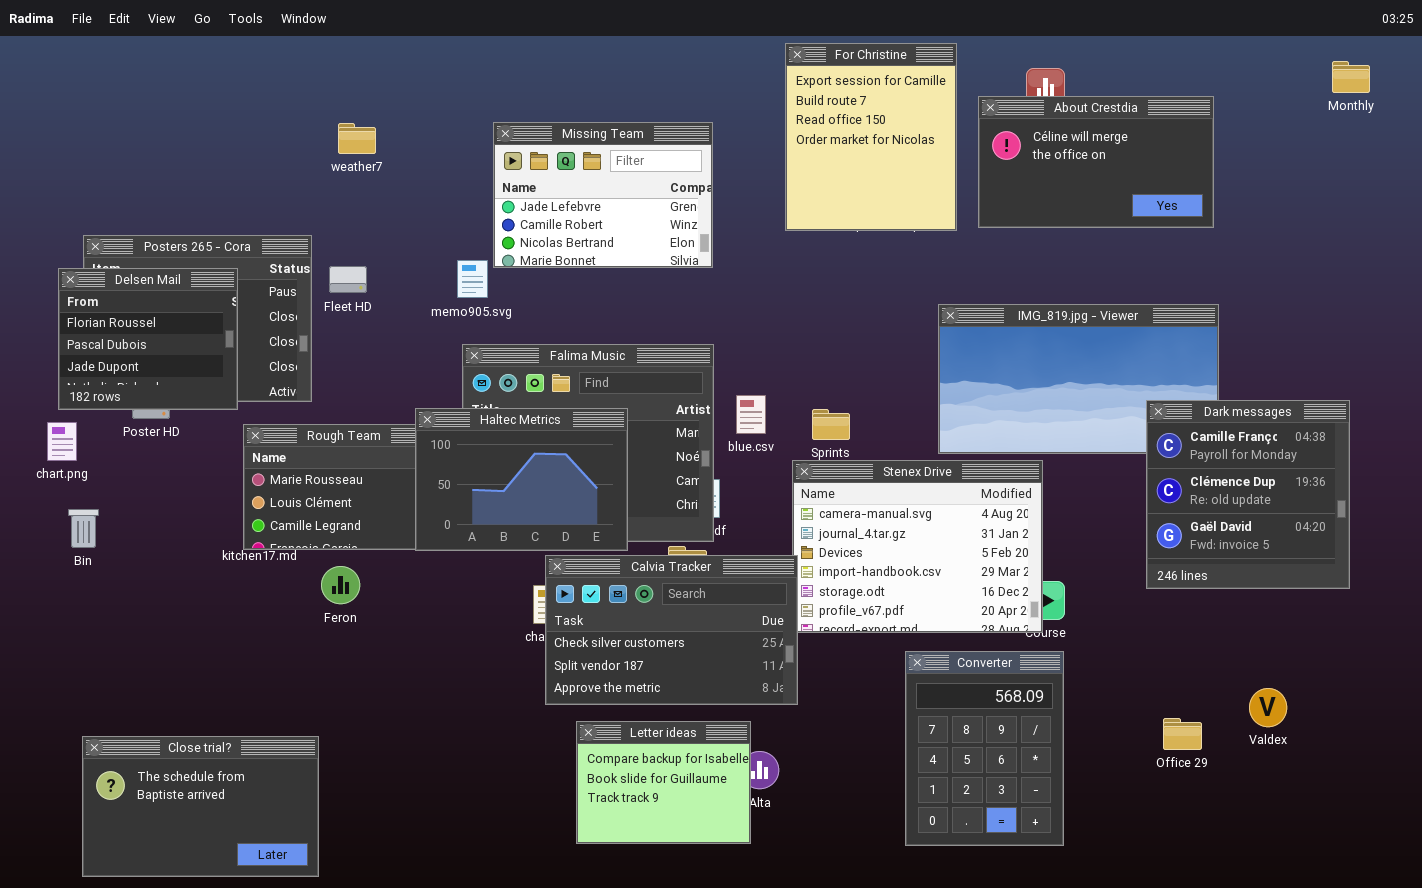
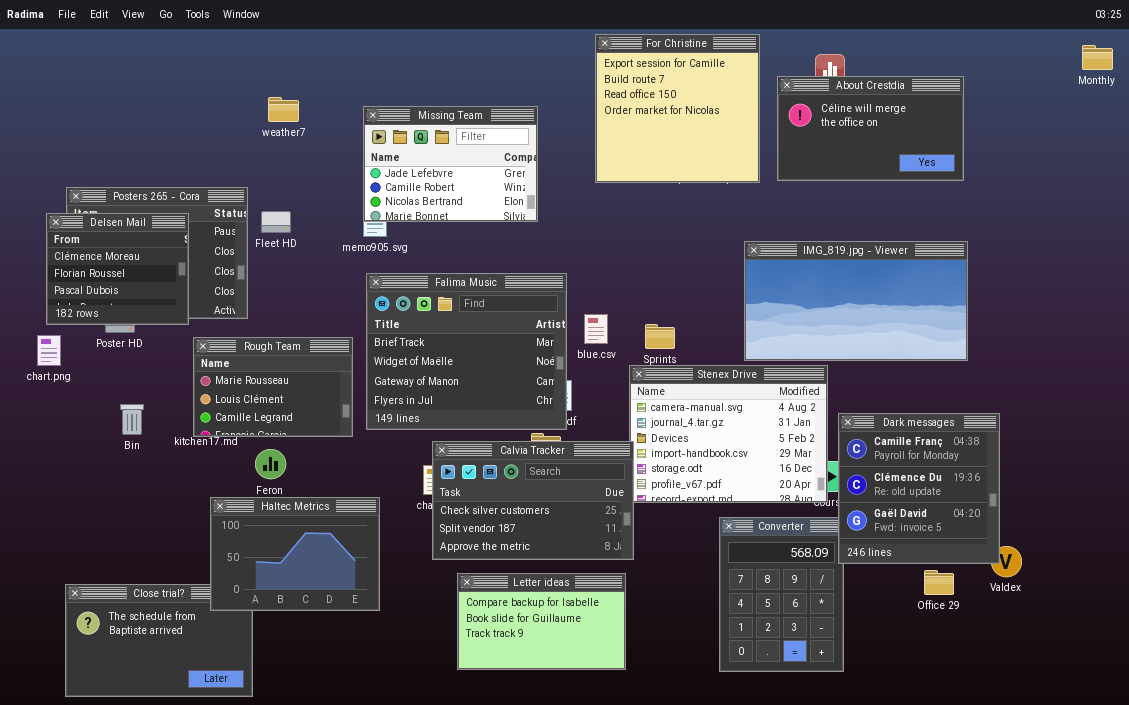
For Christine: [785,43,957,231] -> [595,34,760,183], resized
Monthly: [1332,61,1370,93] -> [1082,45,1113,70], moved
Missing Team: [493,122,713,268] -> [363,106,538,222], moved
Delsen Mail: [58,268,238,410] -> [46,213,189,325], scrolled up 1 row
Dark messages: [1146,400,1350,589] -> [838,413,1000,564], moved
Haltec Metrics: [415,408,628,551] -> [210,497,380,611], moved
Bin: [68,509,99,548] -> [120,404,144,435], moved
Letter ideas: [576,721,751,844] -> [457,573,626,670], resized

